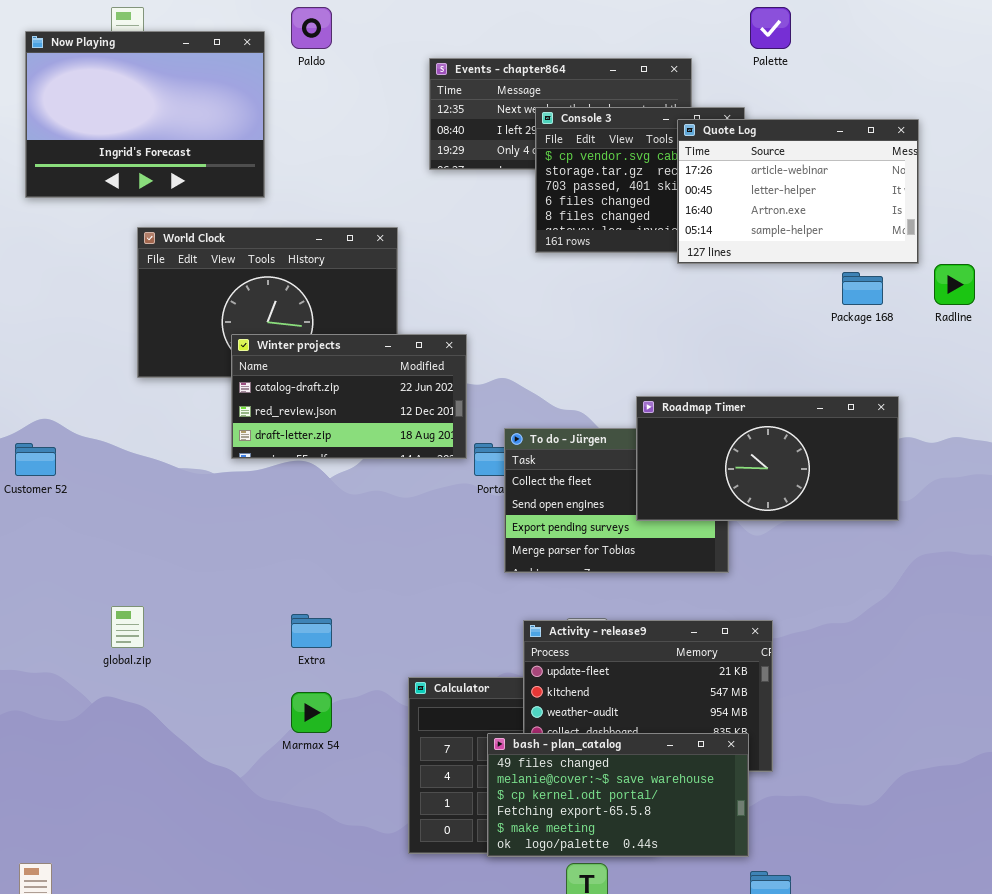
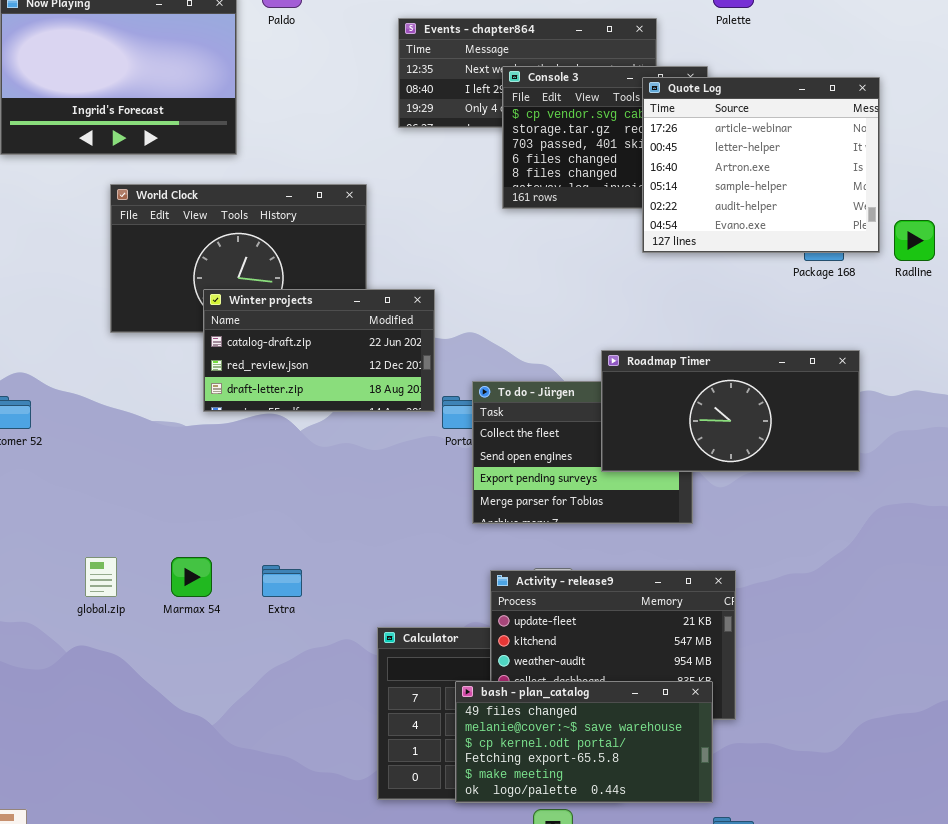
Quote Log: [677,119,919,264] -> [642,77,880,253], resized
Marmax 54: [291,692,332,733] -> [171,557,212,597], moved

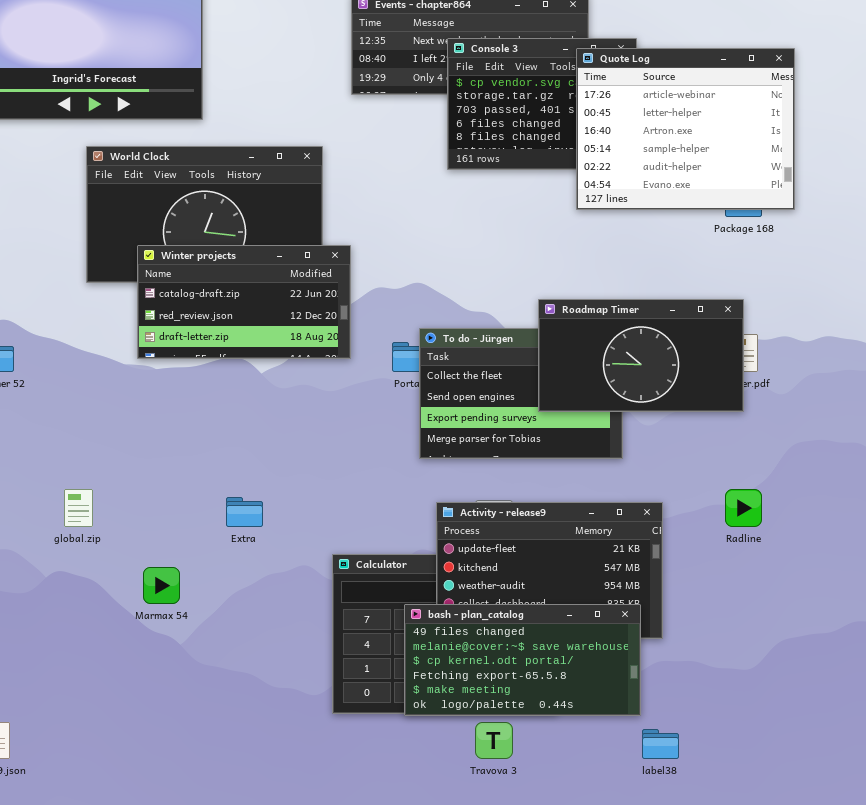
Radline: [894,220,935,261] -> [725,489,762,527], moved
Winter projects: [203,289,435,412] -> [137,245,351,359], moved
Roadmap Timer: [601,350,860,472] -> [538,299,744,412], resized
Marmax 54: [171,557,212,597] -> [143,567,180,604], moved

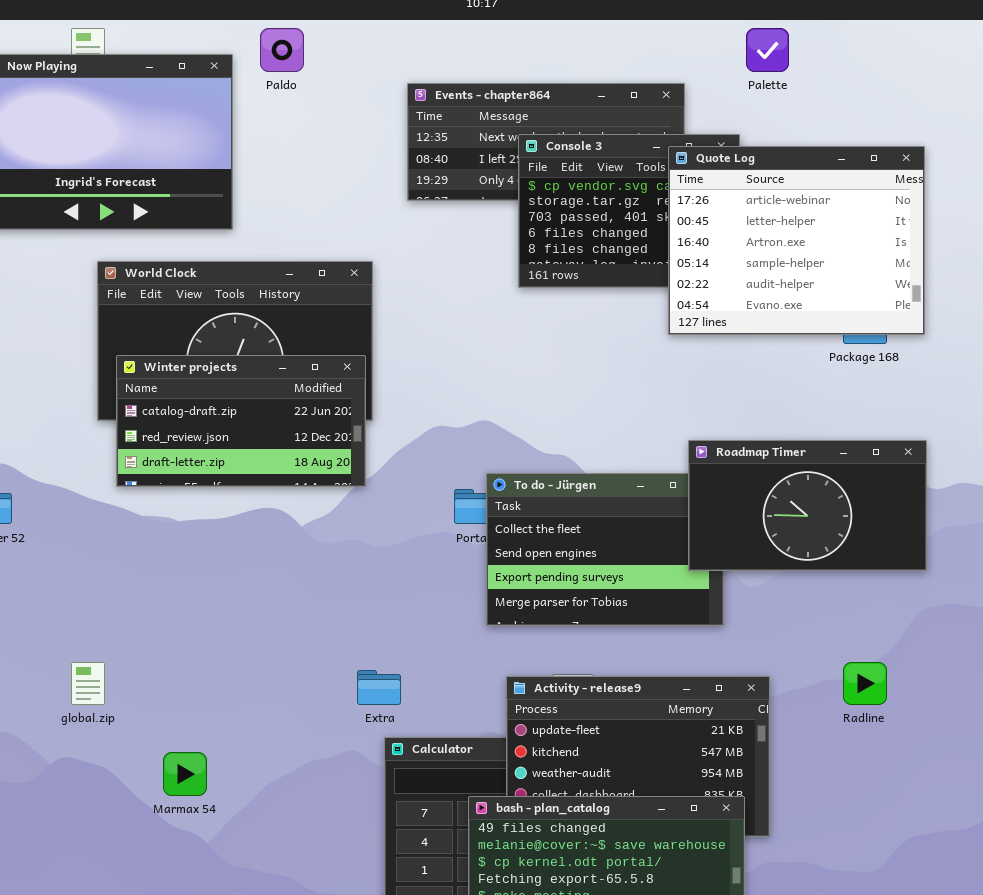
Winter projects: [137,245,351,359] -> [116,355,366,487], moved
Roadmap Timer: [538,299,744,412] -> [688,440,927,571], moved
Extra: [226,497,263,527] -> [357,670,401,705], moved

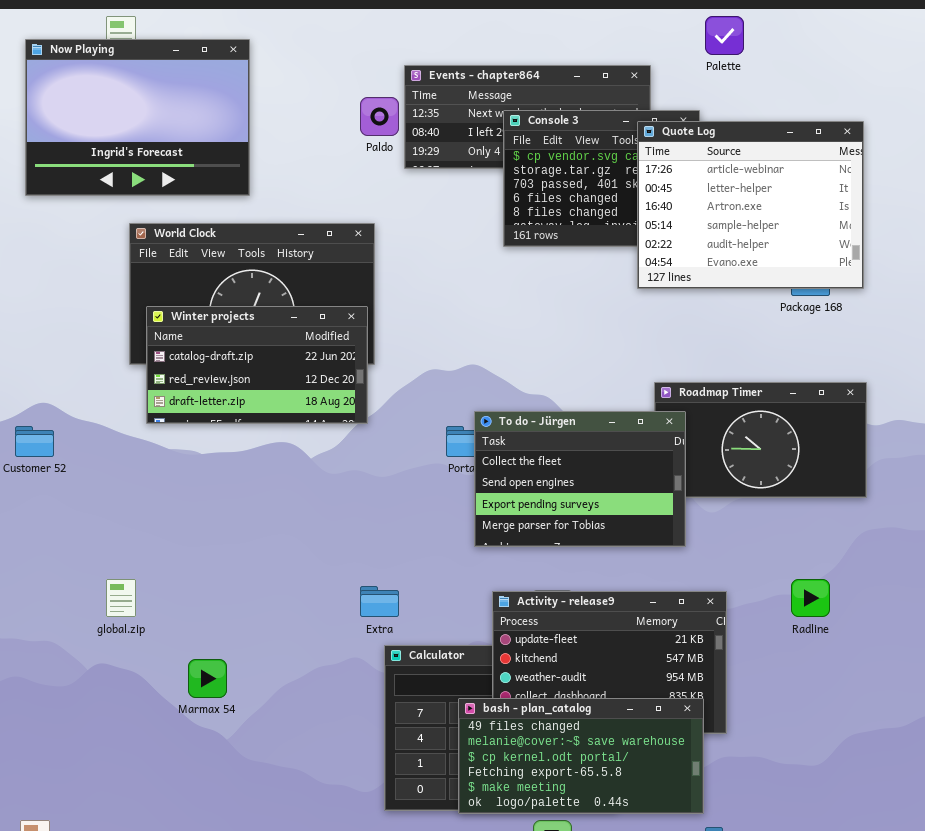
Paldo: [260,28,304,72] -> [360,97,399,136], moved
To do - Jürgen: [486,473,724,626] -> [474,411,686,547], raised

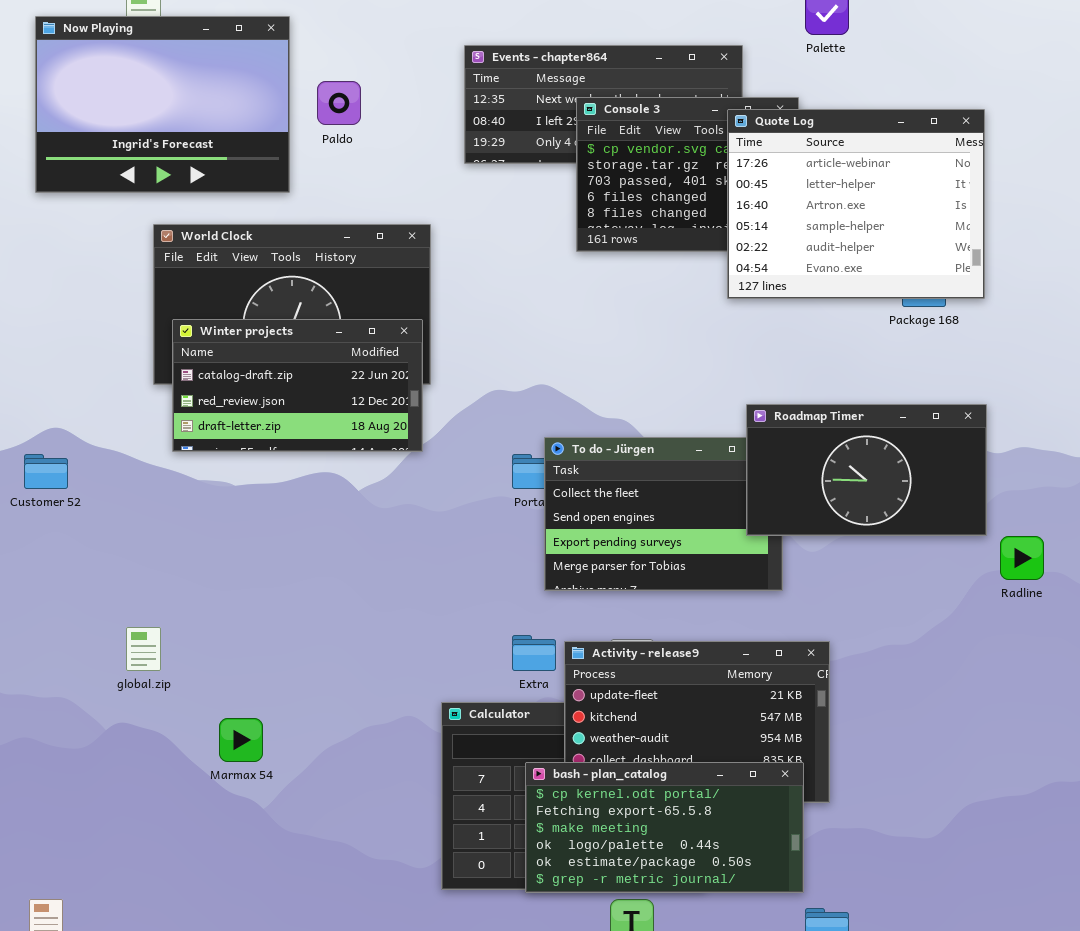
Paldo: [360,97,399,136] -> [317,81,361,125], moved
Roadmap Timer: [654,382,867,498] -> [746,404,987,536], raised
Radline: [791,579,830,617] -> [1000,536,1044,580], moved
Extra: [360,586,399,617] -> [512,635,556,671], moved
bash - plan_catalog: [458,698,704,814] -> [525,762,804,893], scrolled down 2 rows

